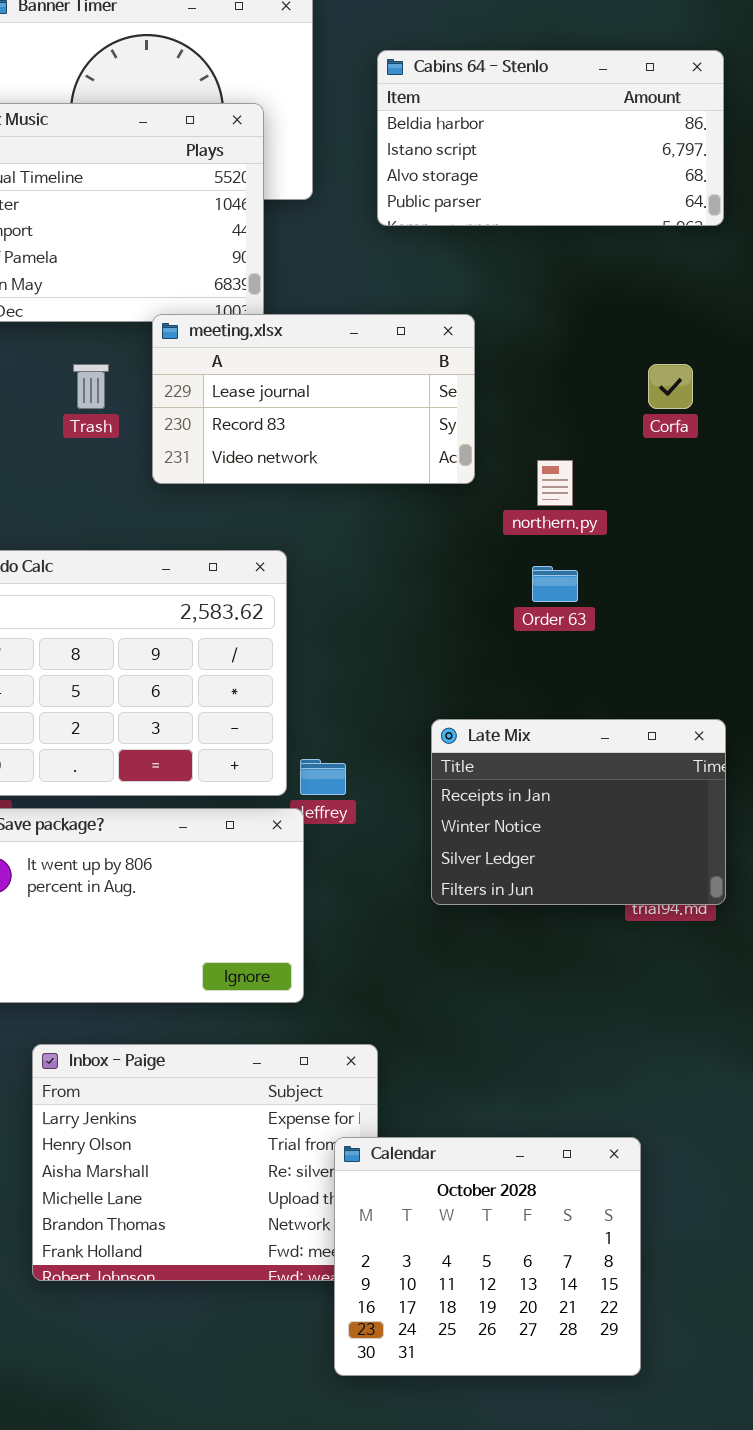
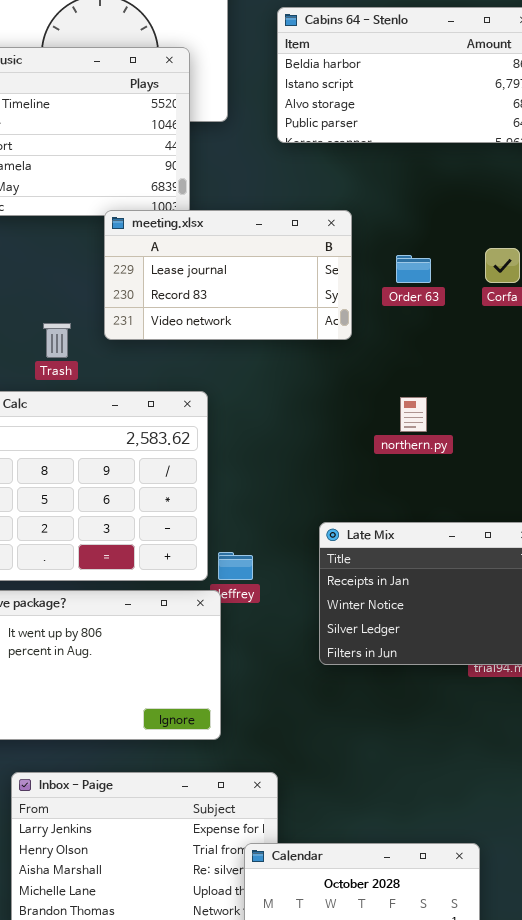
Trash: [73,364,109,409] -> [43,323,71,358], moved
northern.py: [537,460,573,506] -> [400,397,427,432], moved
Order 63: [532,566,578,602] -> [396,255,431,283], moved

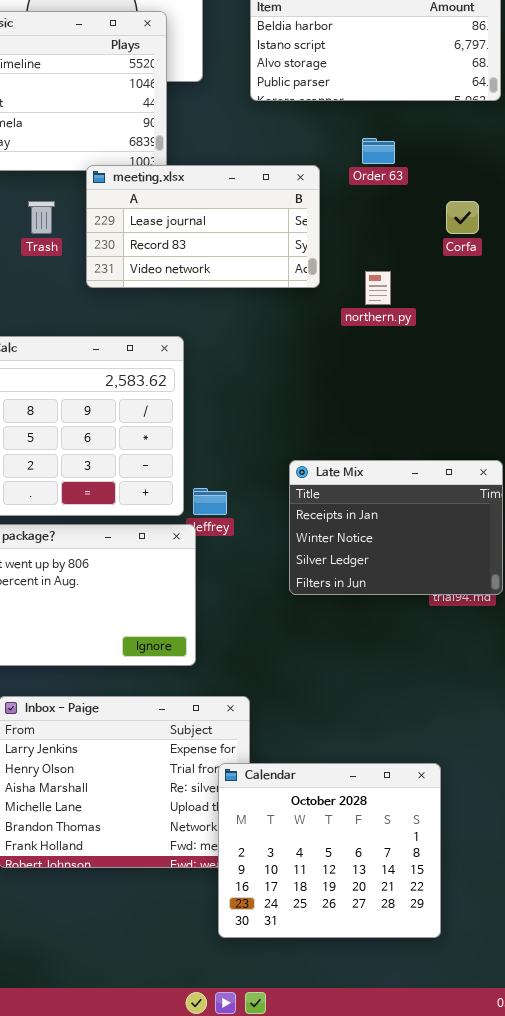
Order 63: [396,255,431,283] -> [362,138,395,164], moved
Trash: [43,323,71,358] -> [28,201,55,234], moved
northern.py: [400,397,427,432] -> [365,271,391,305], moved

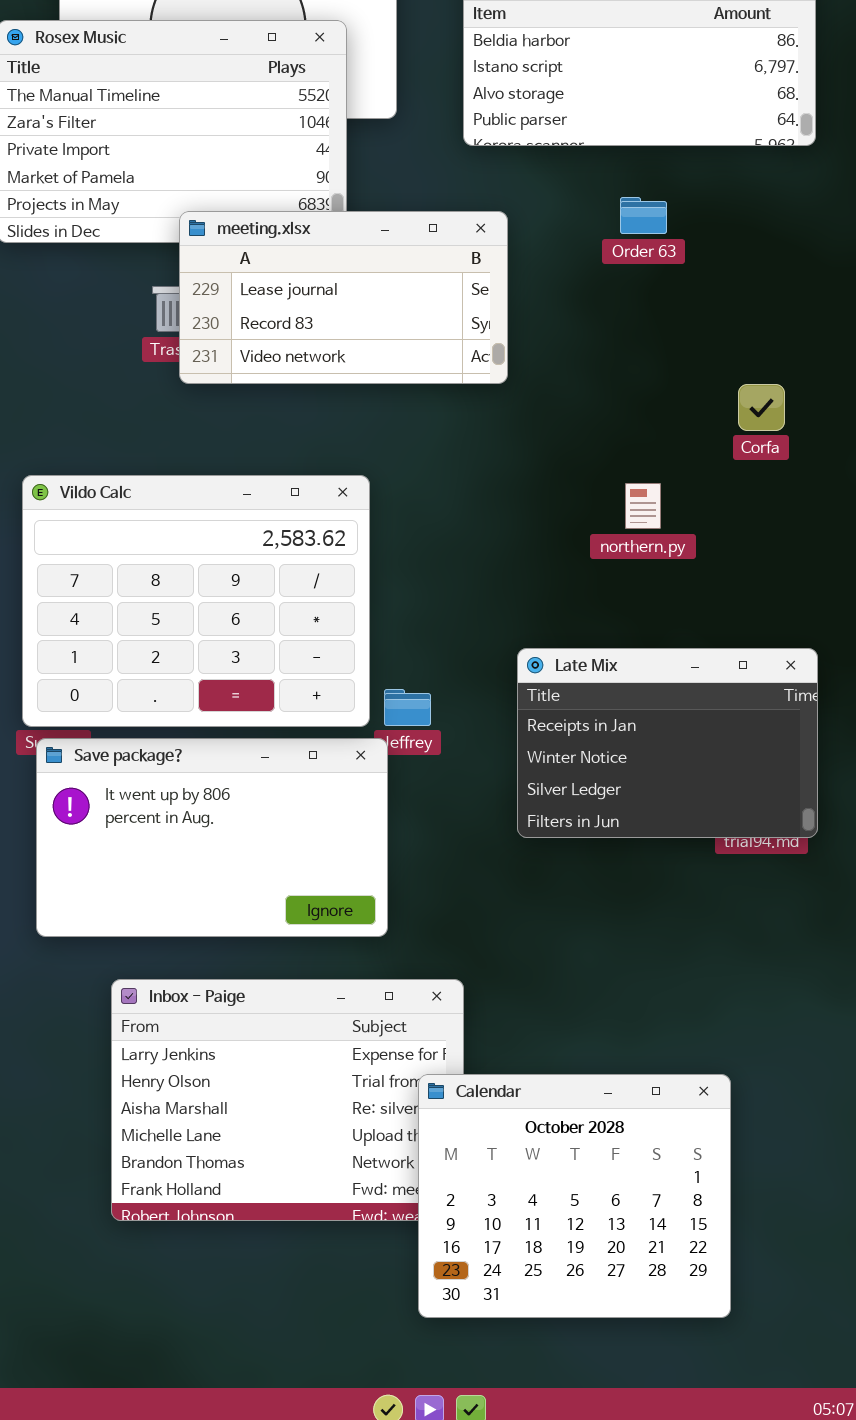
meeting.xlsx: [86,165,320,288] -> [179,211,508,384], moved
Corfa: [446,201,479,234] -> [738,384,785,431], moved
northern.py: [365,271,391,305] -> [625,483,661,529], moved

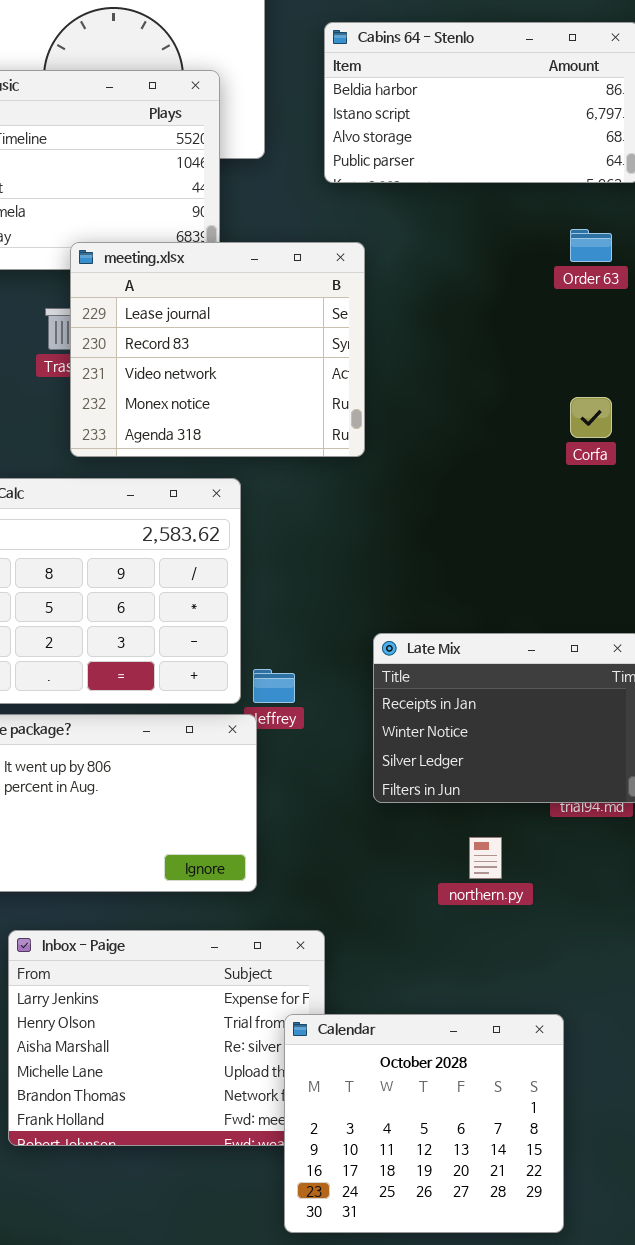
Order 63: [620,197,667,234] -> [570,229,612,262], moved
meeting.xlsx: [179,211,508,384] -> [70,242,365,457], resized
northern.py: [625,483,661,529] -> [469,837,502,879], moved

